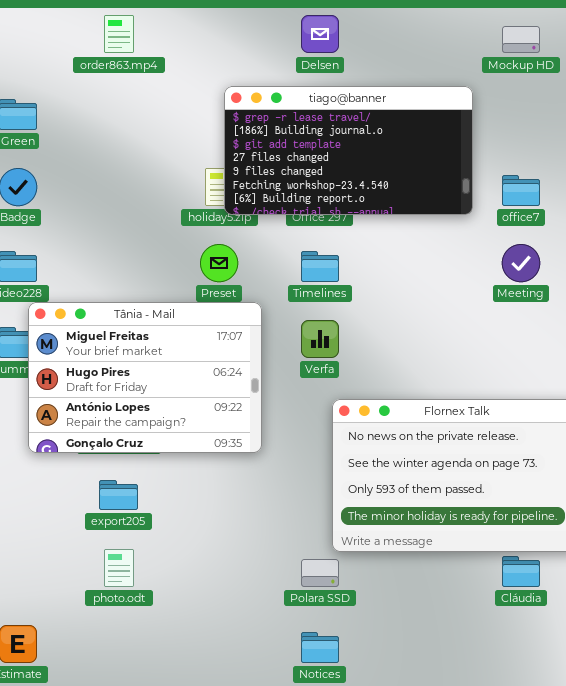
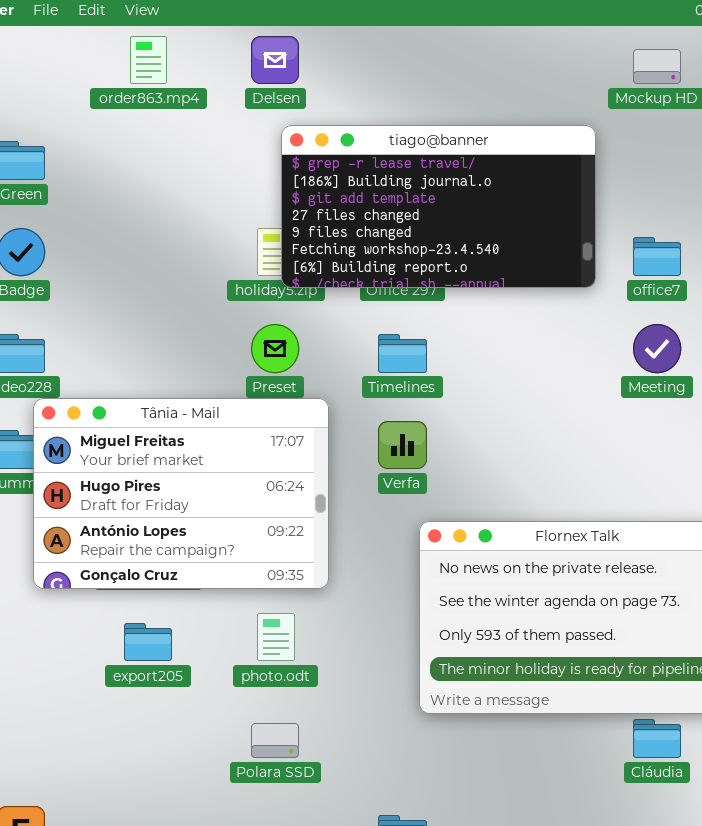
Delsen: [301,15,339,53] -> [251,36,299,84], moved
photo.odt: [104,549,134,587] -> [257,613,295,661], moved
Polara SSD: [301,559,339,587] -> [251,723,299,758], moved

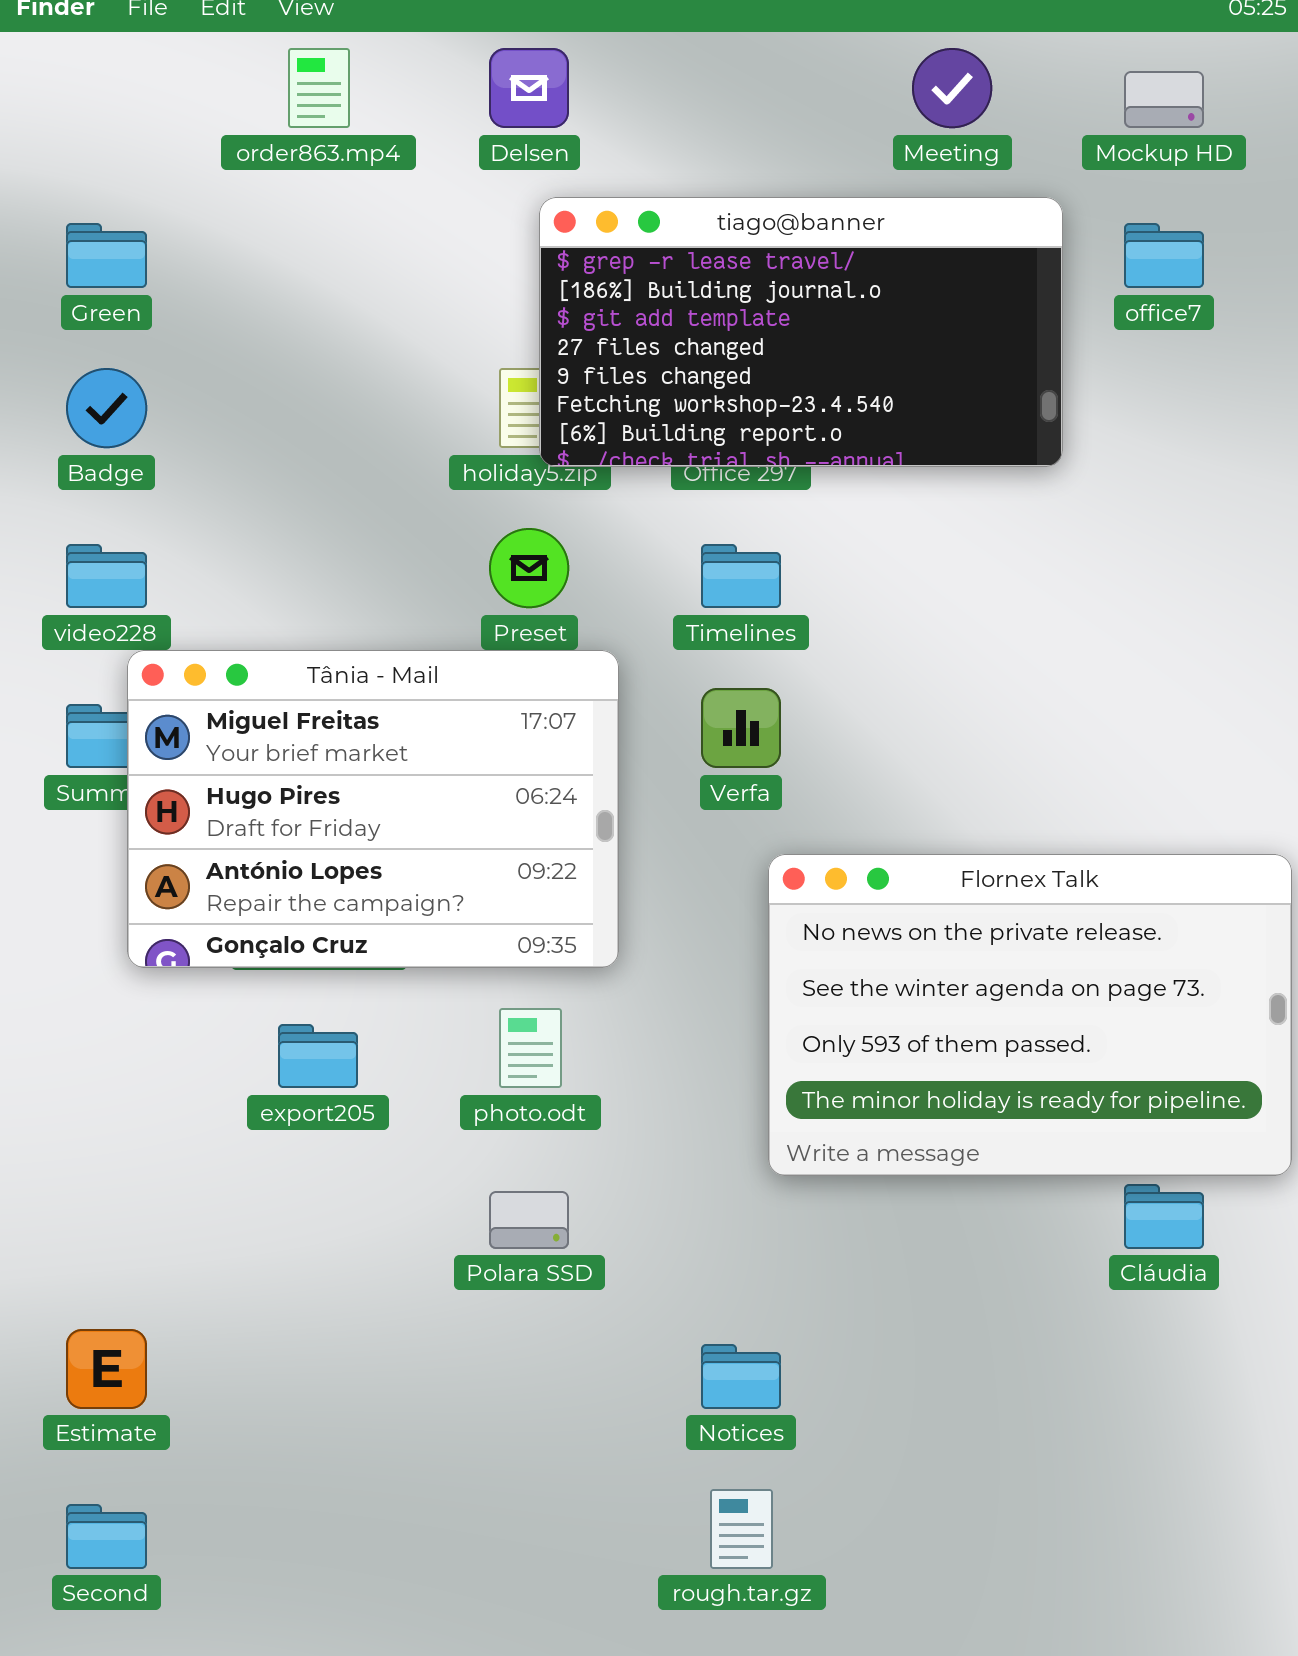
office7: [633,237,681,276] -> [1124,223,1204,288], moved
Meeting: [633,324,681,373] -> [912,48,992,128], moved

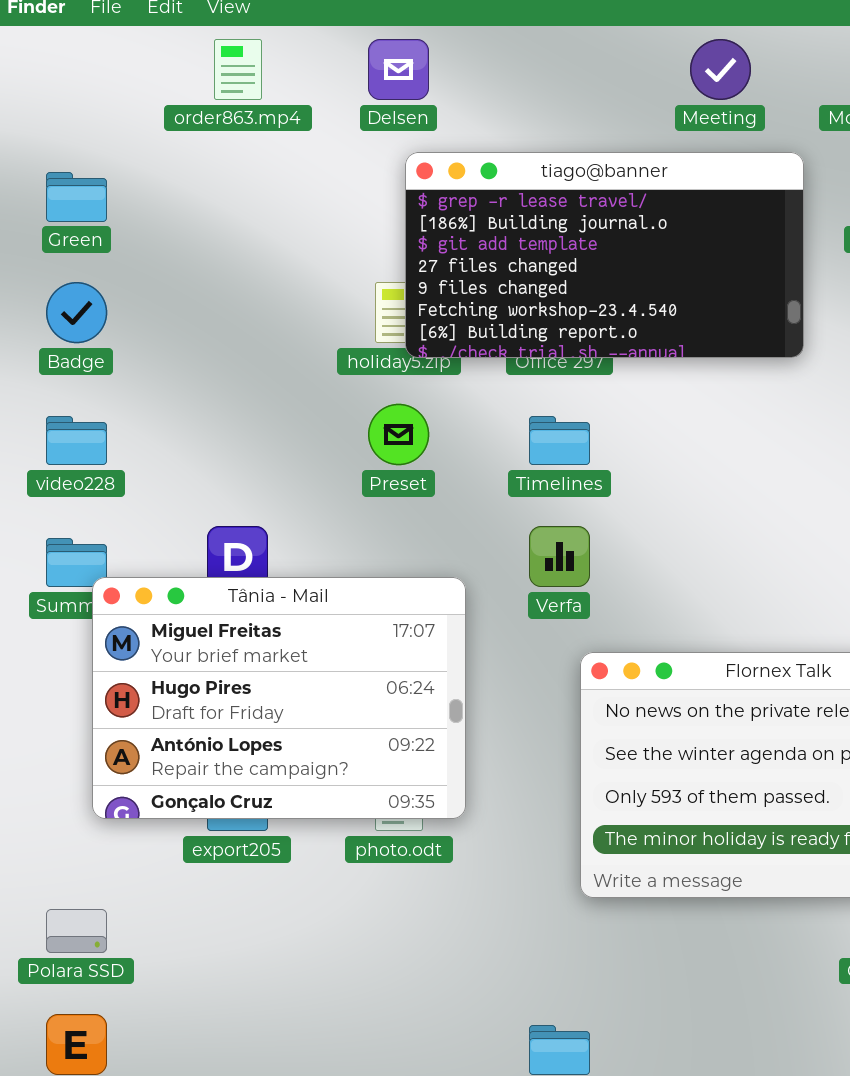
Tânia - Mail: [127,650,619,968] -> [92,577,466,819], moved
Polara SSD: [489,1191,569,1249] -> [46,909,107,953], moved

